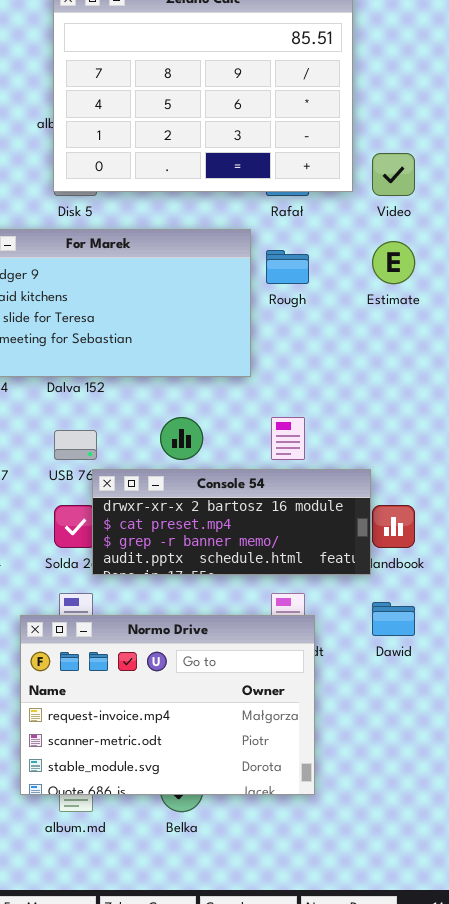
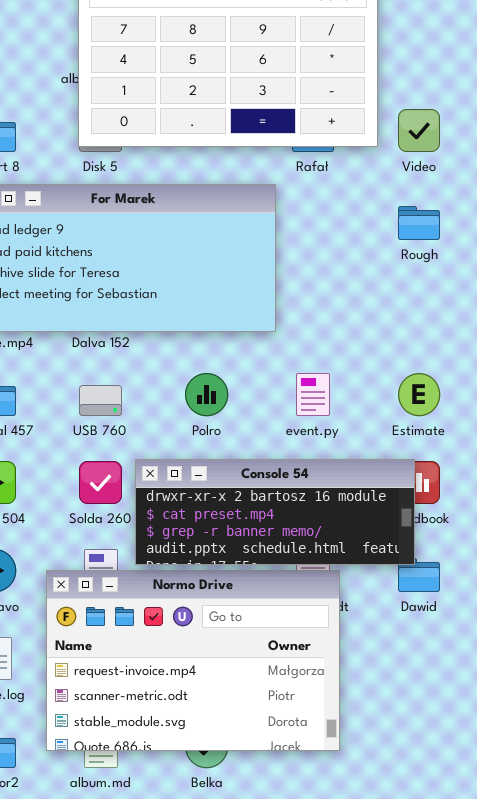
Estimate: [372,241,415,284] -> [398,373,440,416], moved
Rough: [266,250,309,284] -> [398,206,440,240], moved
Console 54: [92,469,371,575] -> [135,459,415,565], moved

